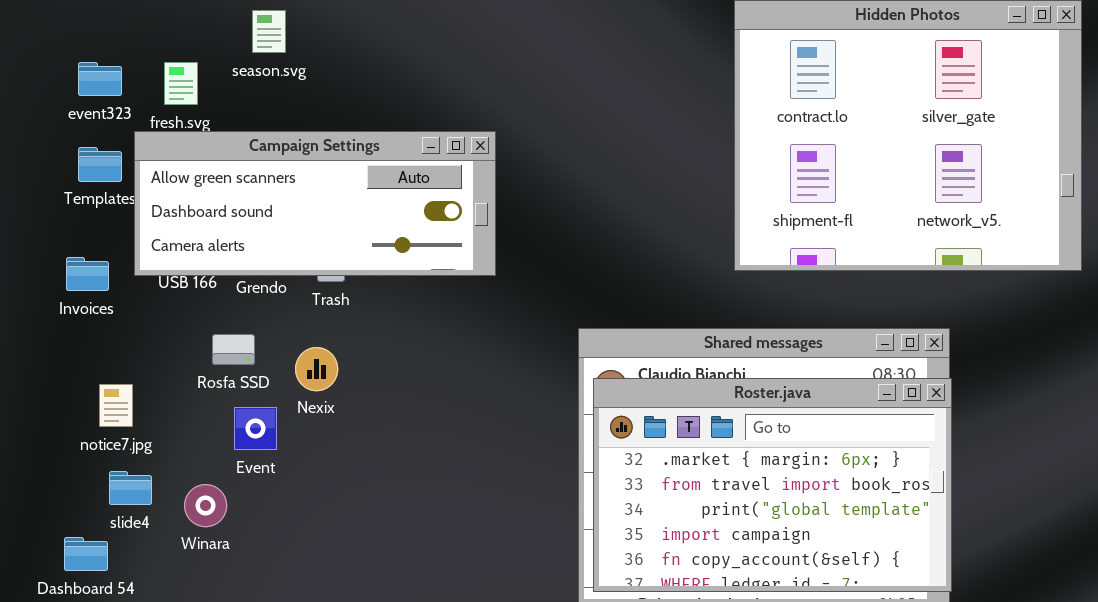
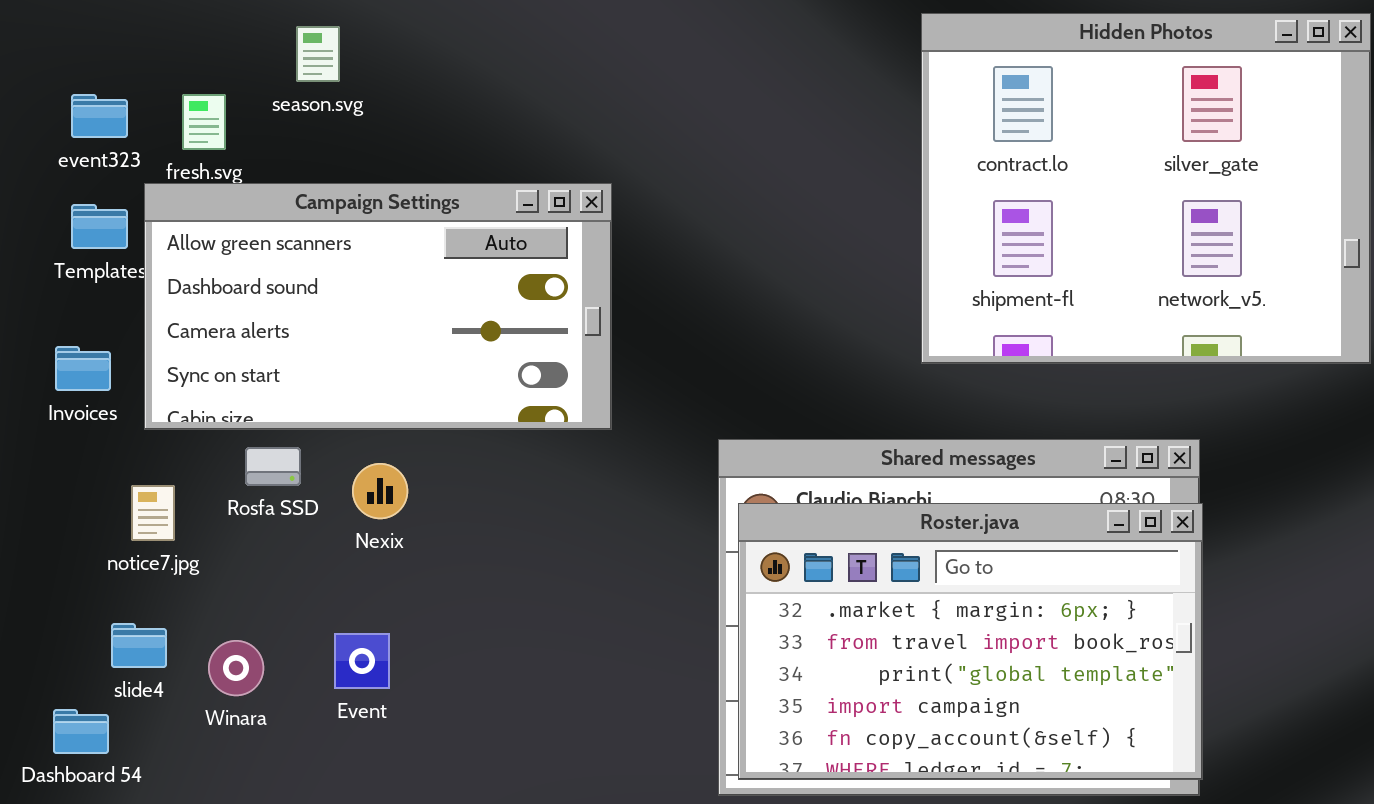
Campaign Settings: [134,131,496,276] -> [144,183,612,430], resized
notice7.jpg: [99,384,133,427] -> [131,485,175,541], moved
Event: [234,407,277,450] -> [334,633,390,689], moved

